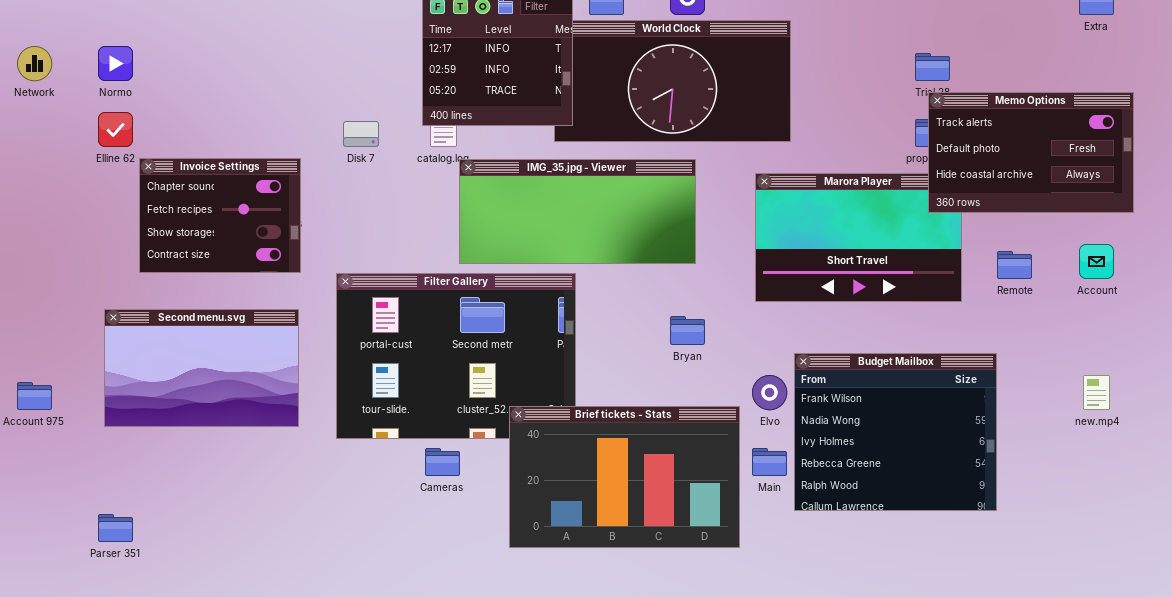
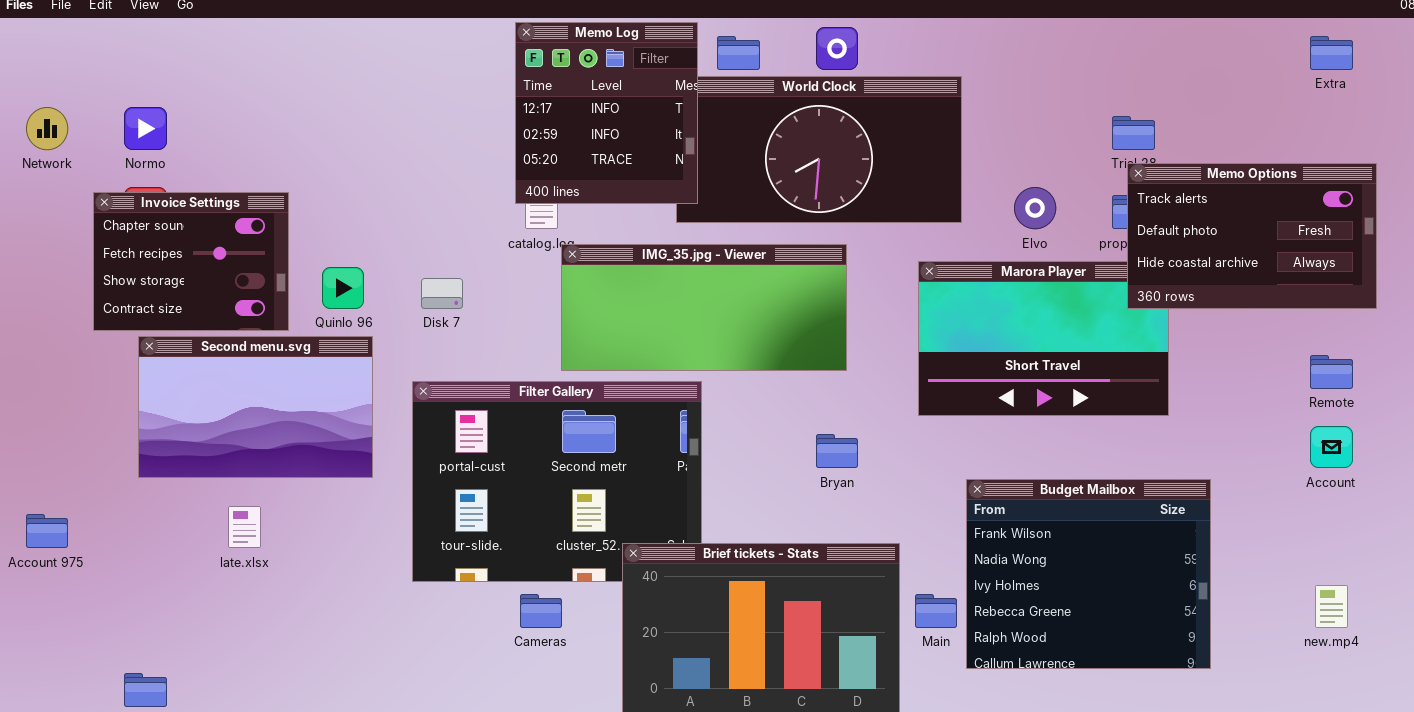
Disk 7: [343,121,379,147] -> [421,278,463,309], moved
Invoice Settings: [139,158,301,273] -> [93,192,289,331], moved
Account: [1079,244,1114,279] -> [1310,426,1353,468], moved
Remote: [997,251,1032,279] -> [1310,355,1353,389], moved
Second menu.svg: [104,309,299,427] -> [138,336,373,478], moved
Elvo: [752,375,787,410] -> [1014,187,1056,229], moved
new.mp4: [1083,375,1110,410] -> [1315,585,1348,628], moved

